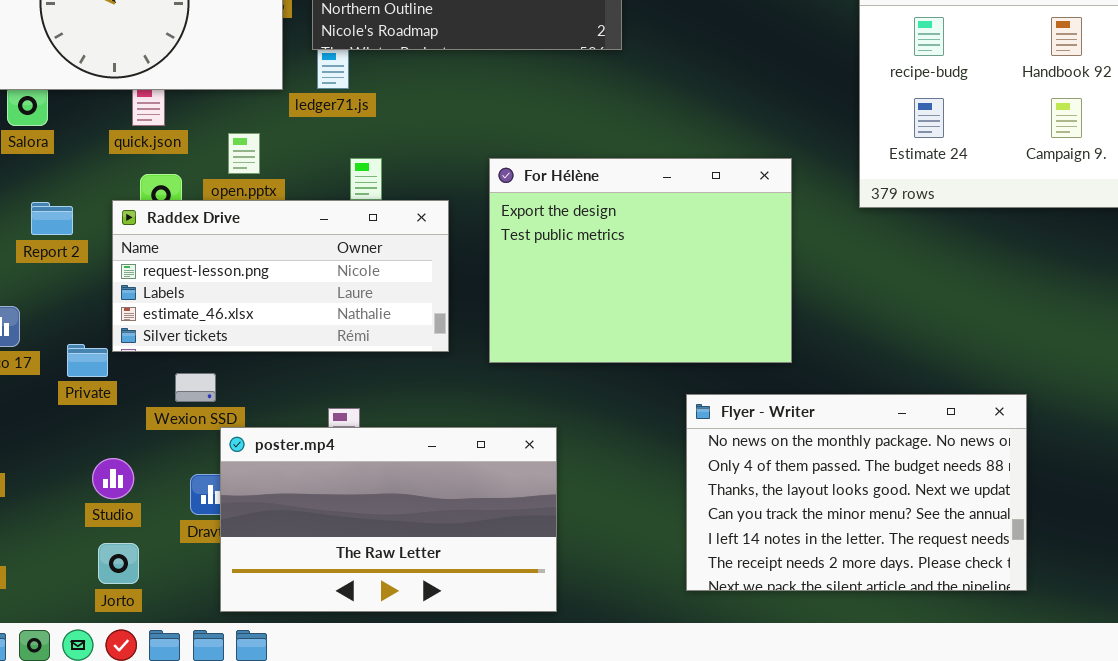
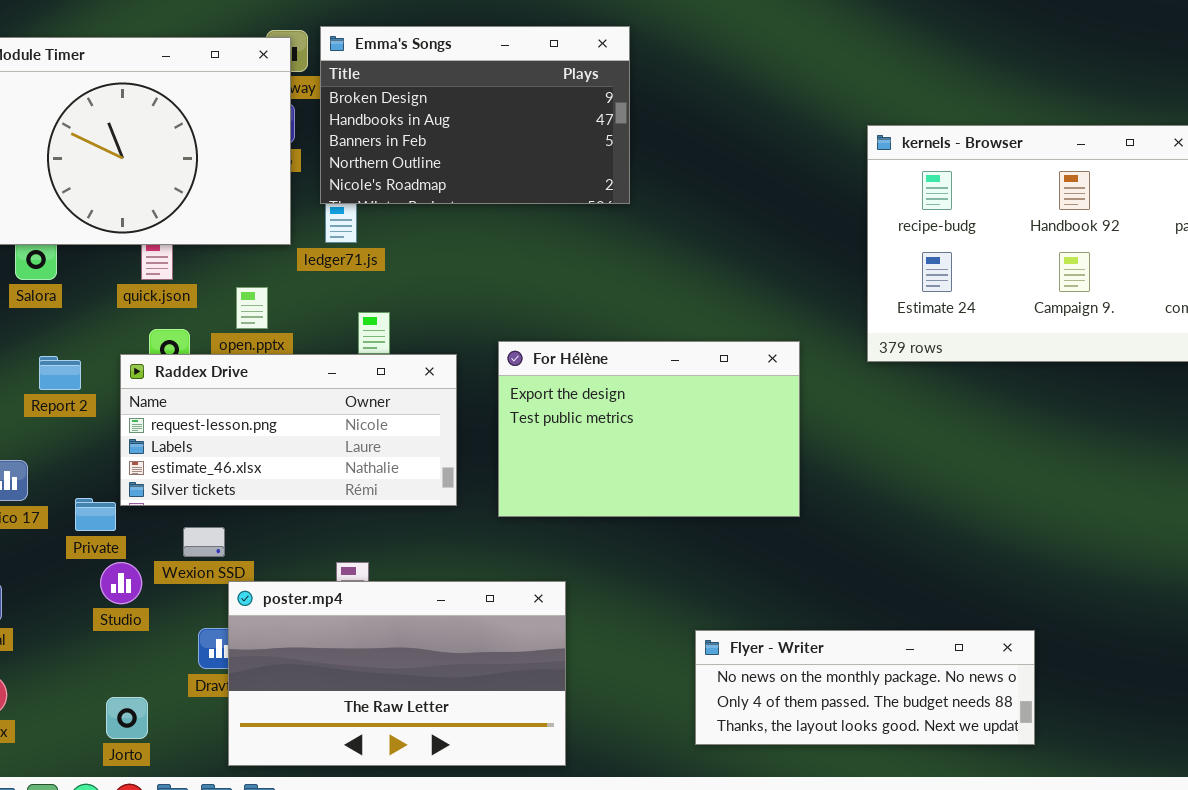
For Hélène: [489,158,792,363] -> [498,341,800,517], resized
Flyer - Writer: [686,394,1027,591] -> [695,630,1035,745], resized
Studio: [92,458,134,499] -> [100,562,142,604], moved

